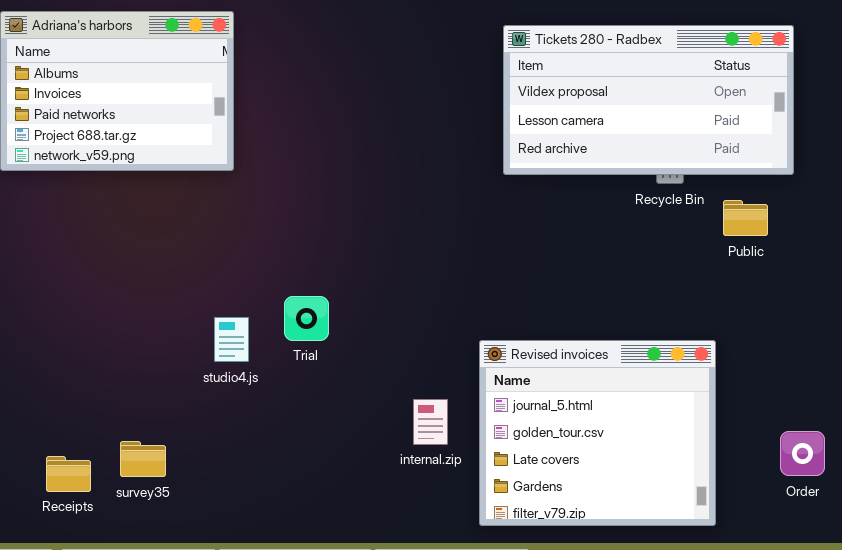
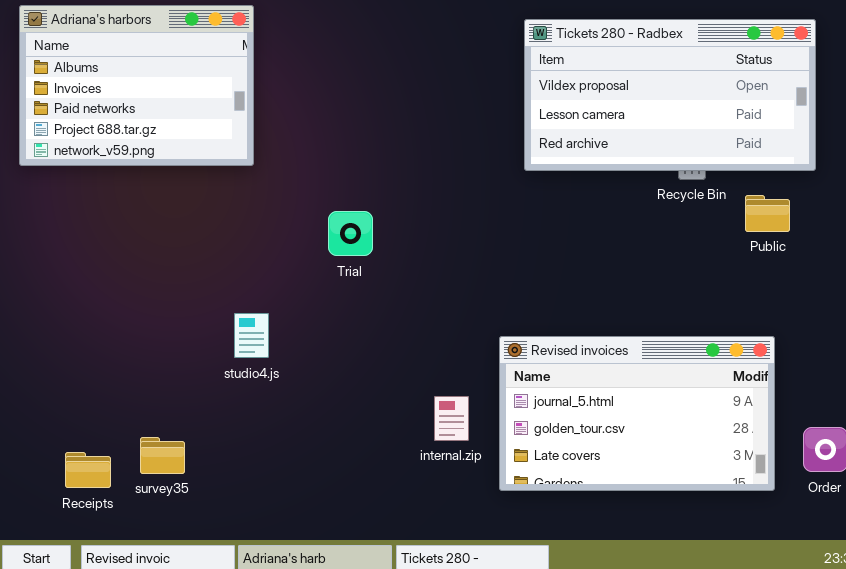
Trial: [284,296,329,341] -> [328,211,373,256], moved
Revised invoices: [479,340,716,526] -> [499,336,775,491], resized

